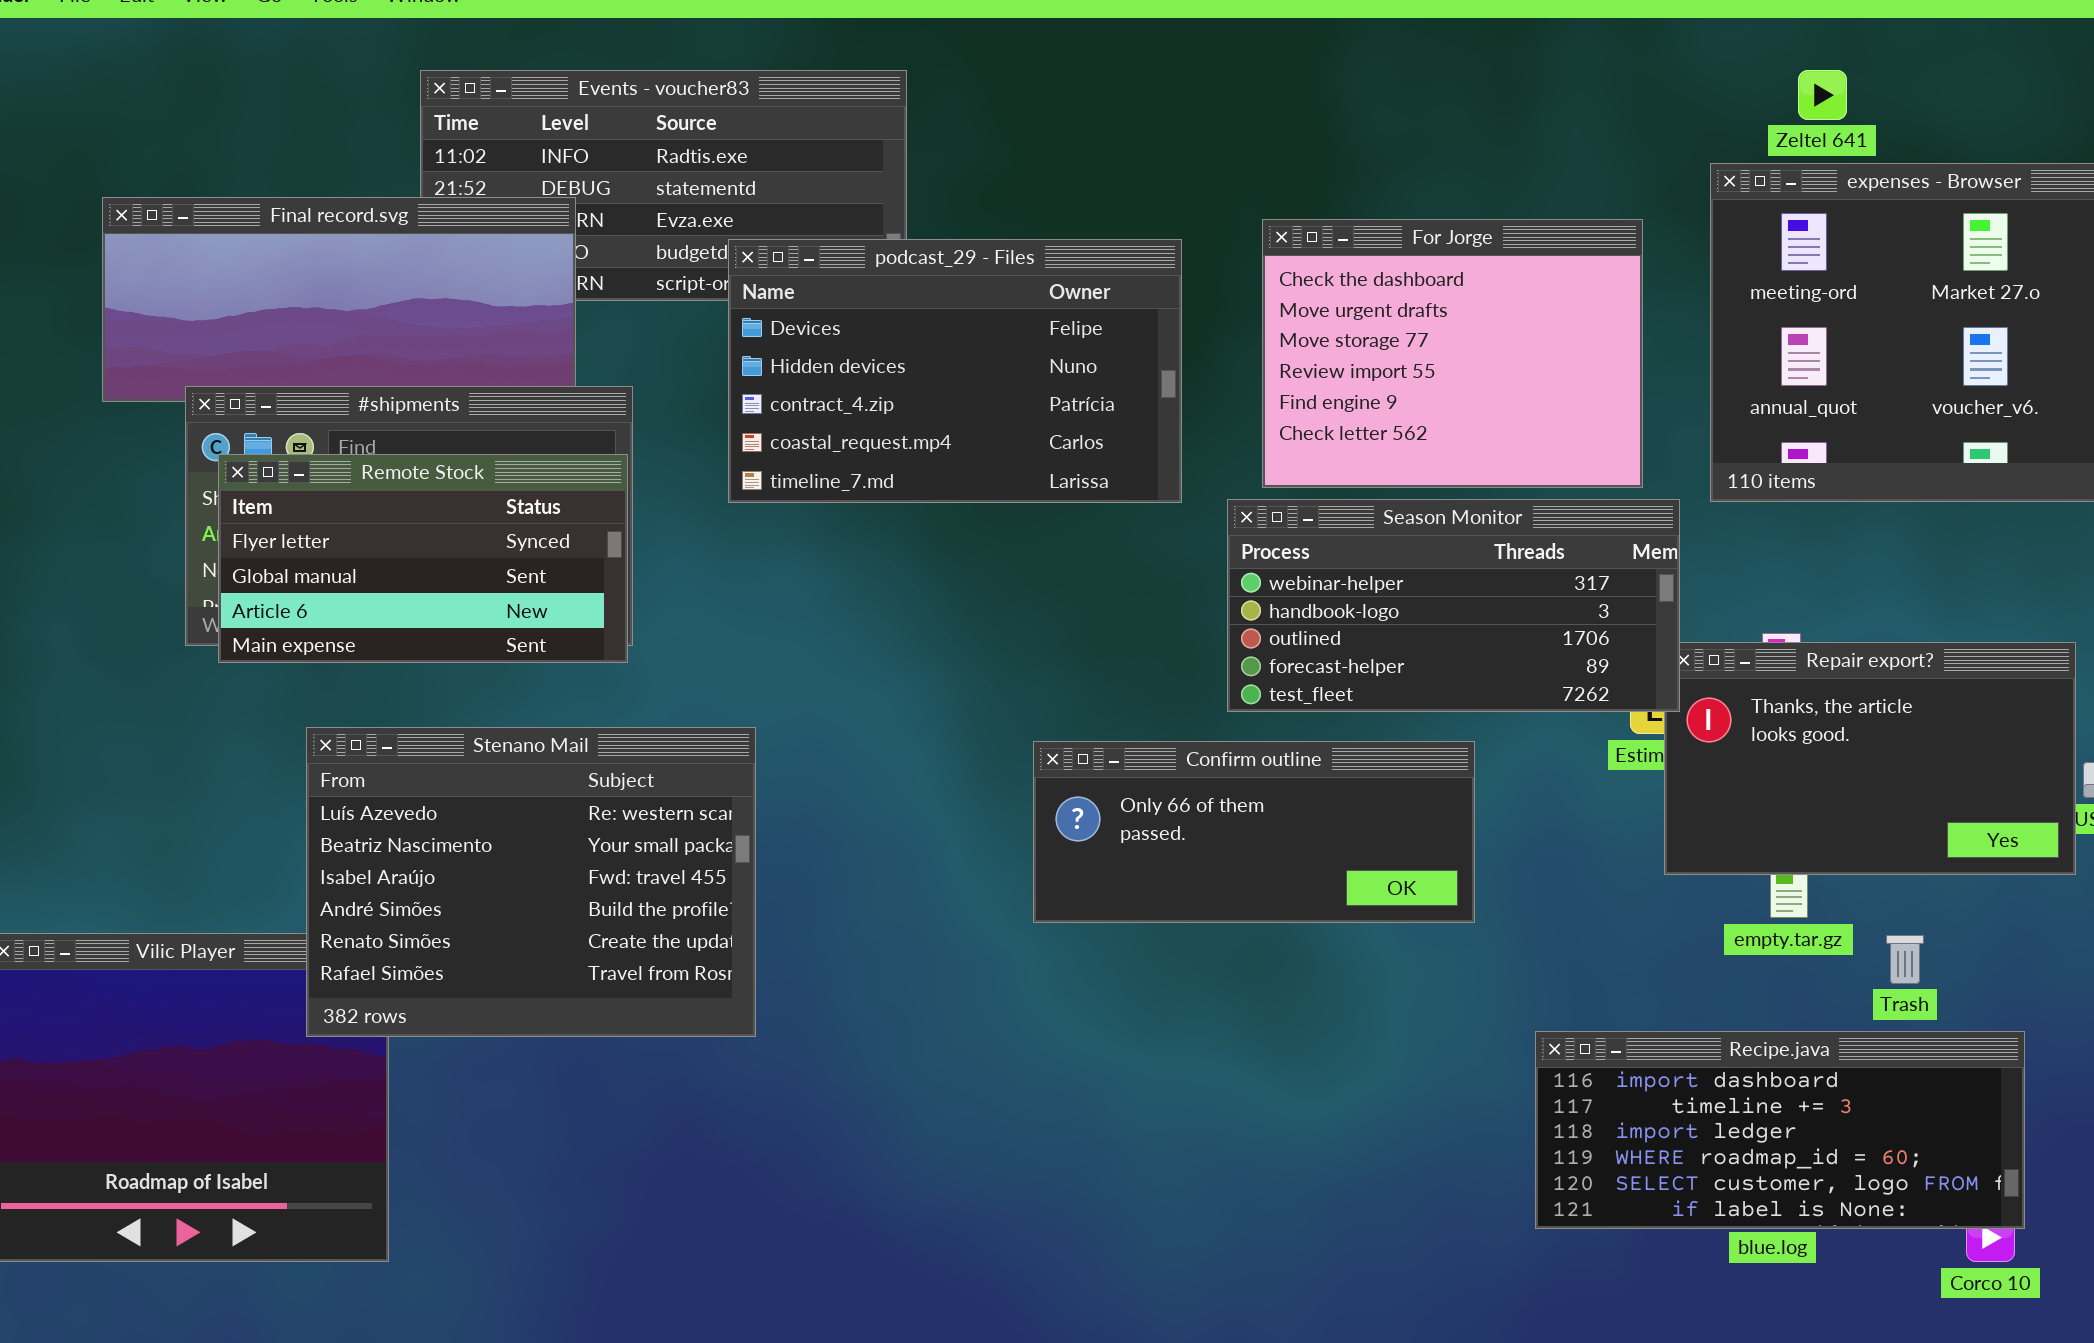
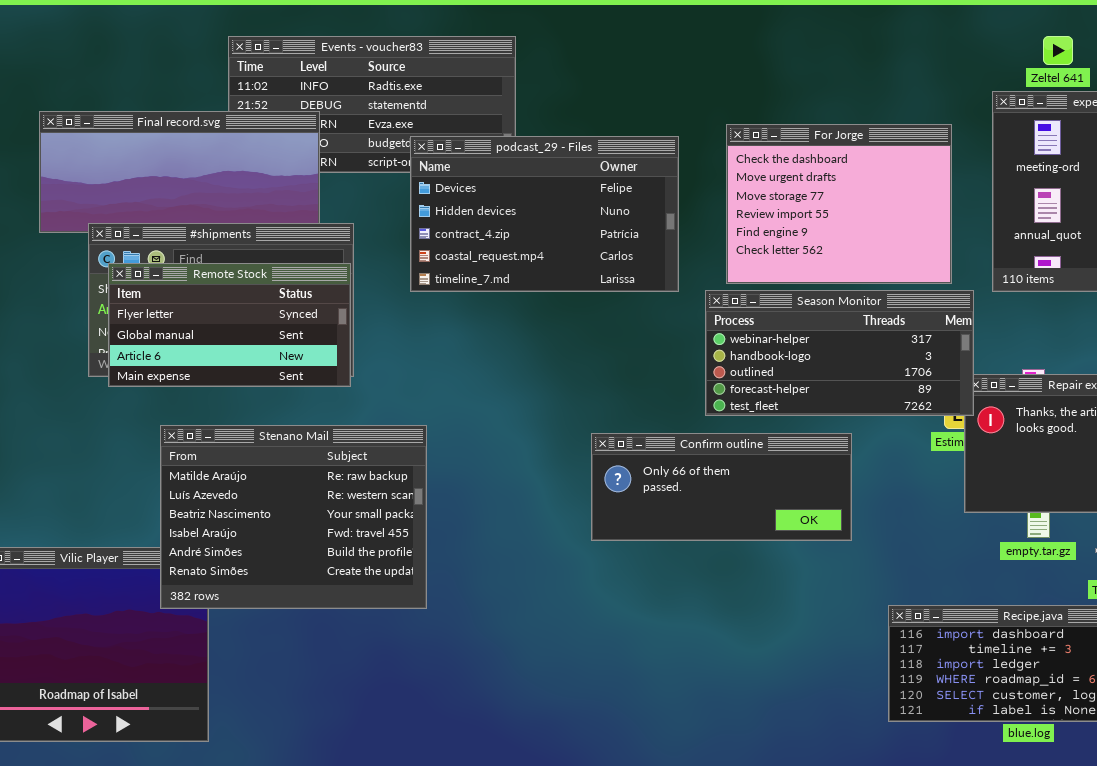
Stenano Mail: [306,727,756,1037] -> [160,425,427,609], scrolled up 1 row

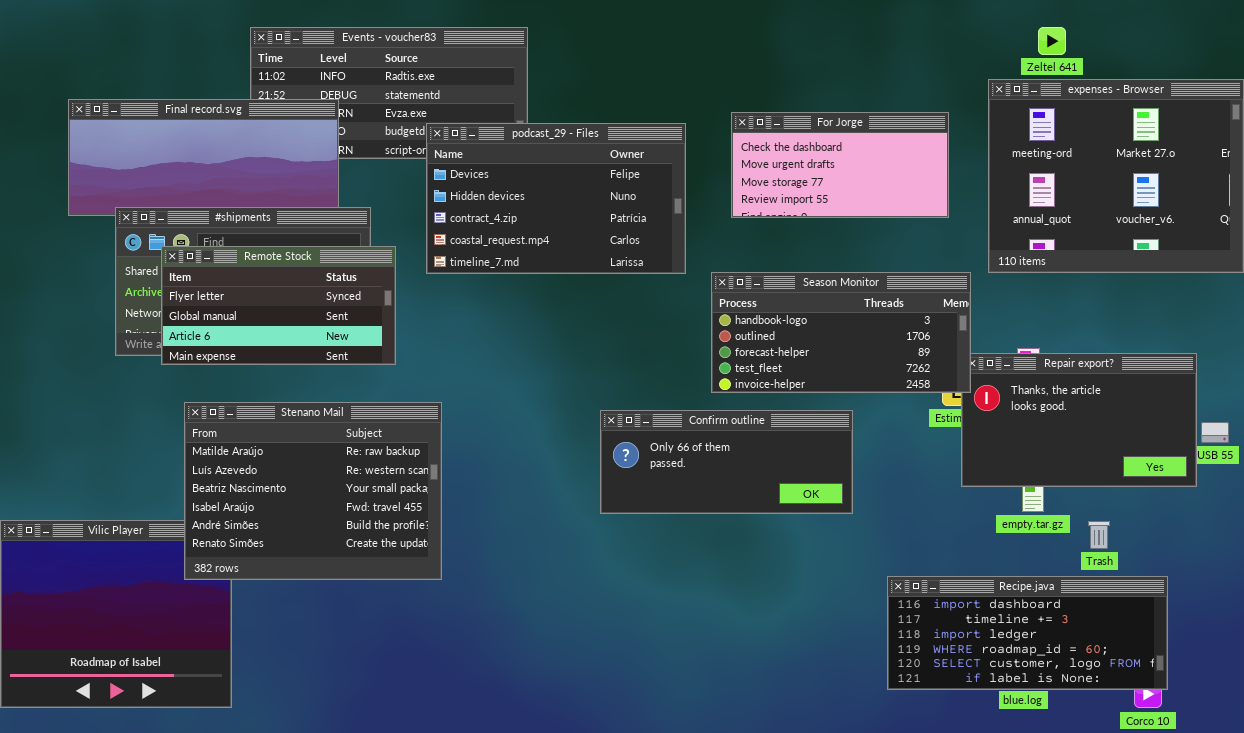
For Jorge: [726,124,952,284] -> [731,112,949,218], resized
Remote Stock: [108,263,351,387] -> [161,246,396,365], moved
Season Monitor: [705,290,974,416] -> [711,272,971,393], scrolled down 1 row

